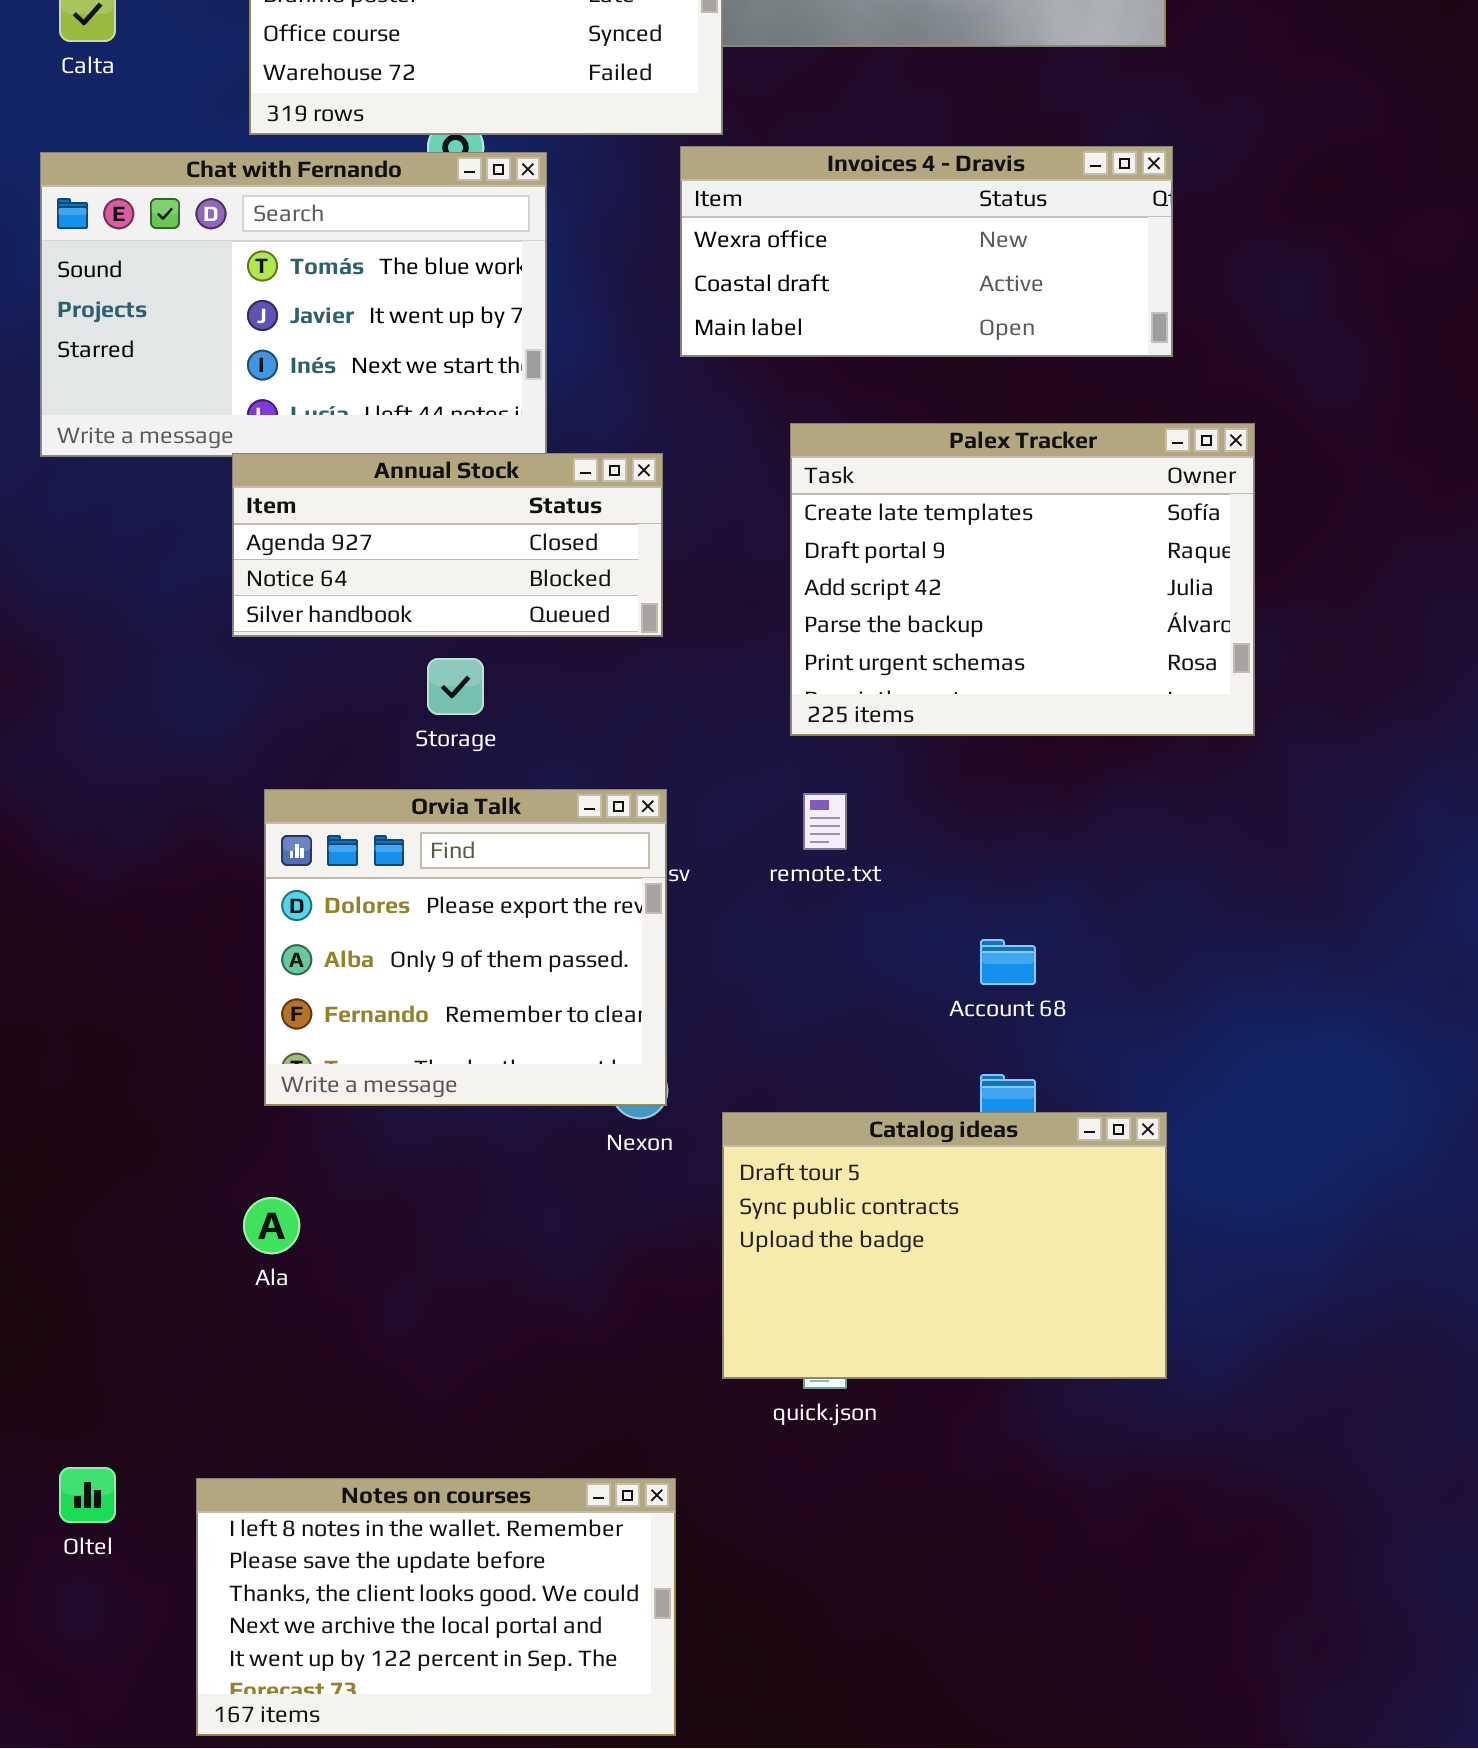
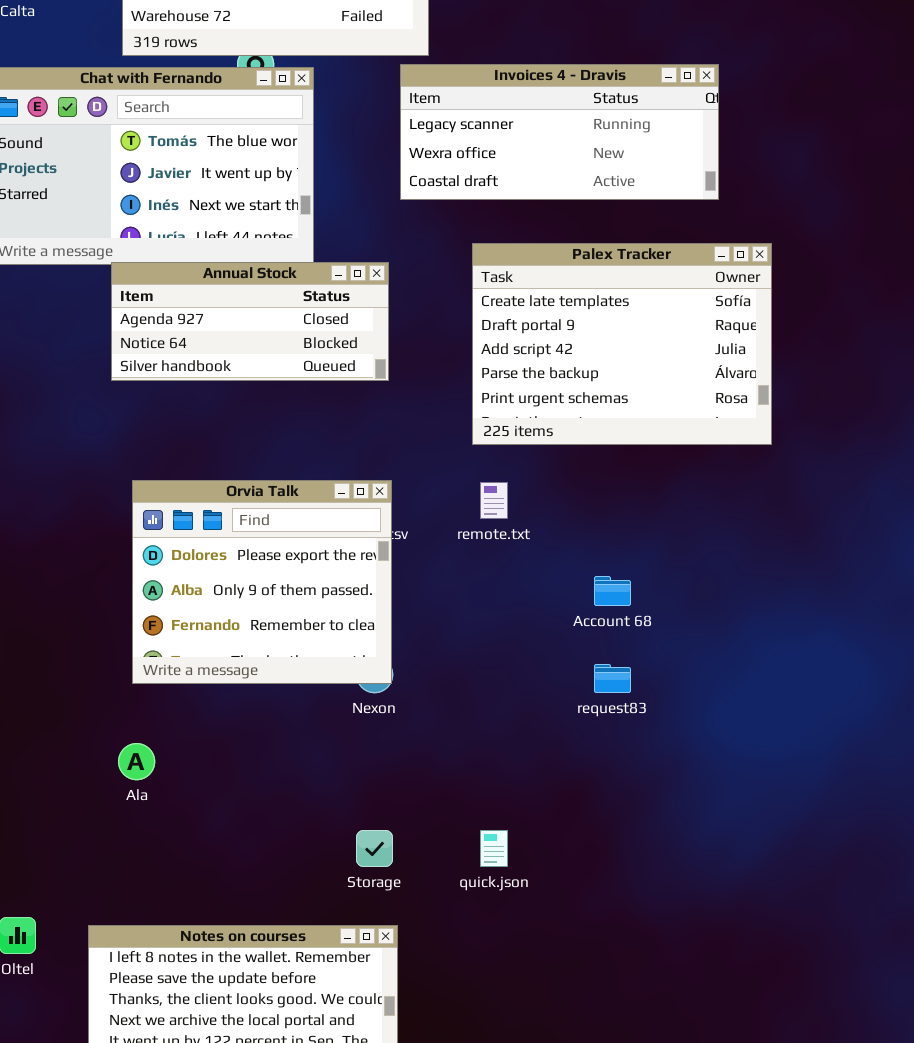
Invoices 4 - Dravis: [680,146,1173,357] -> [400,64,719,200], scrolled up 1 row
Storage: [427,658,484,715] -> [356,830,393,867], moved
Catalog ideas: [722,1112,1167,1379] -> none, closed

